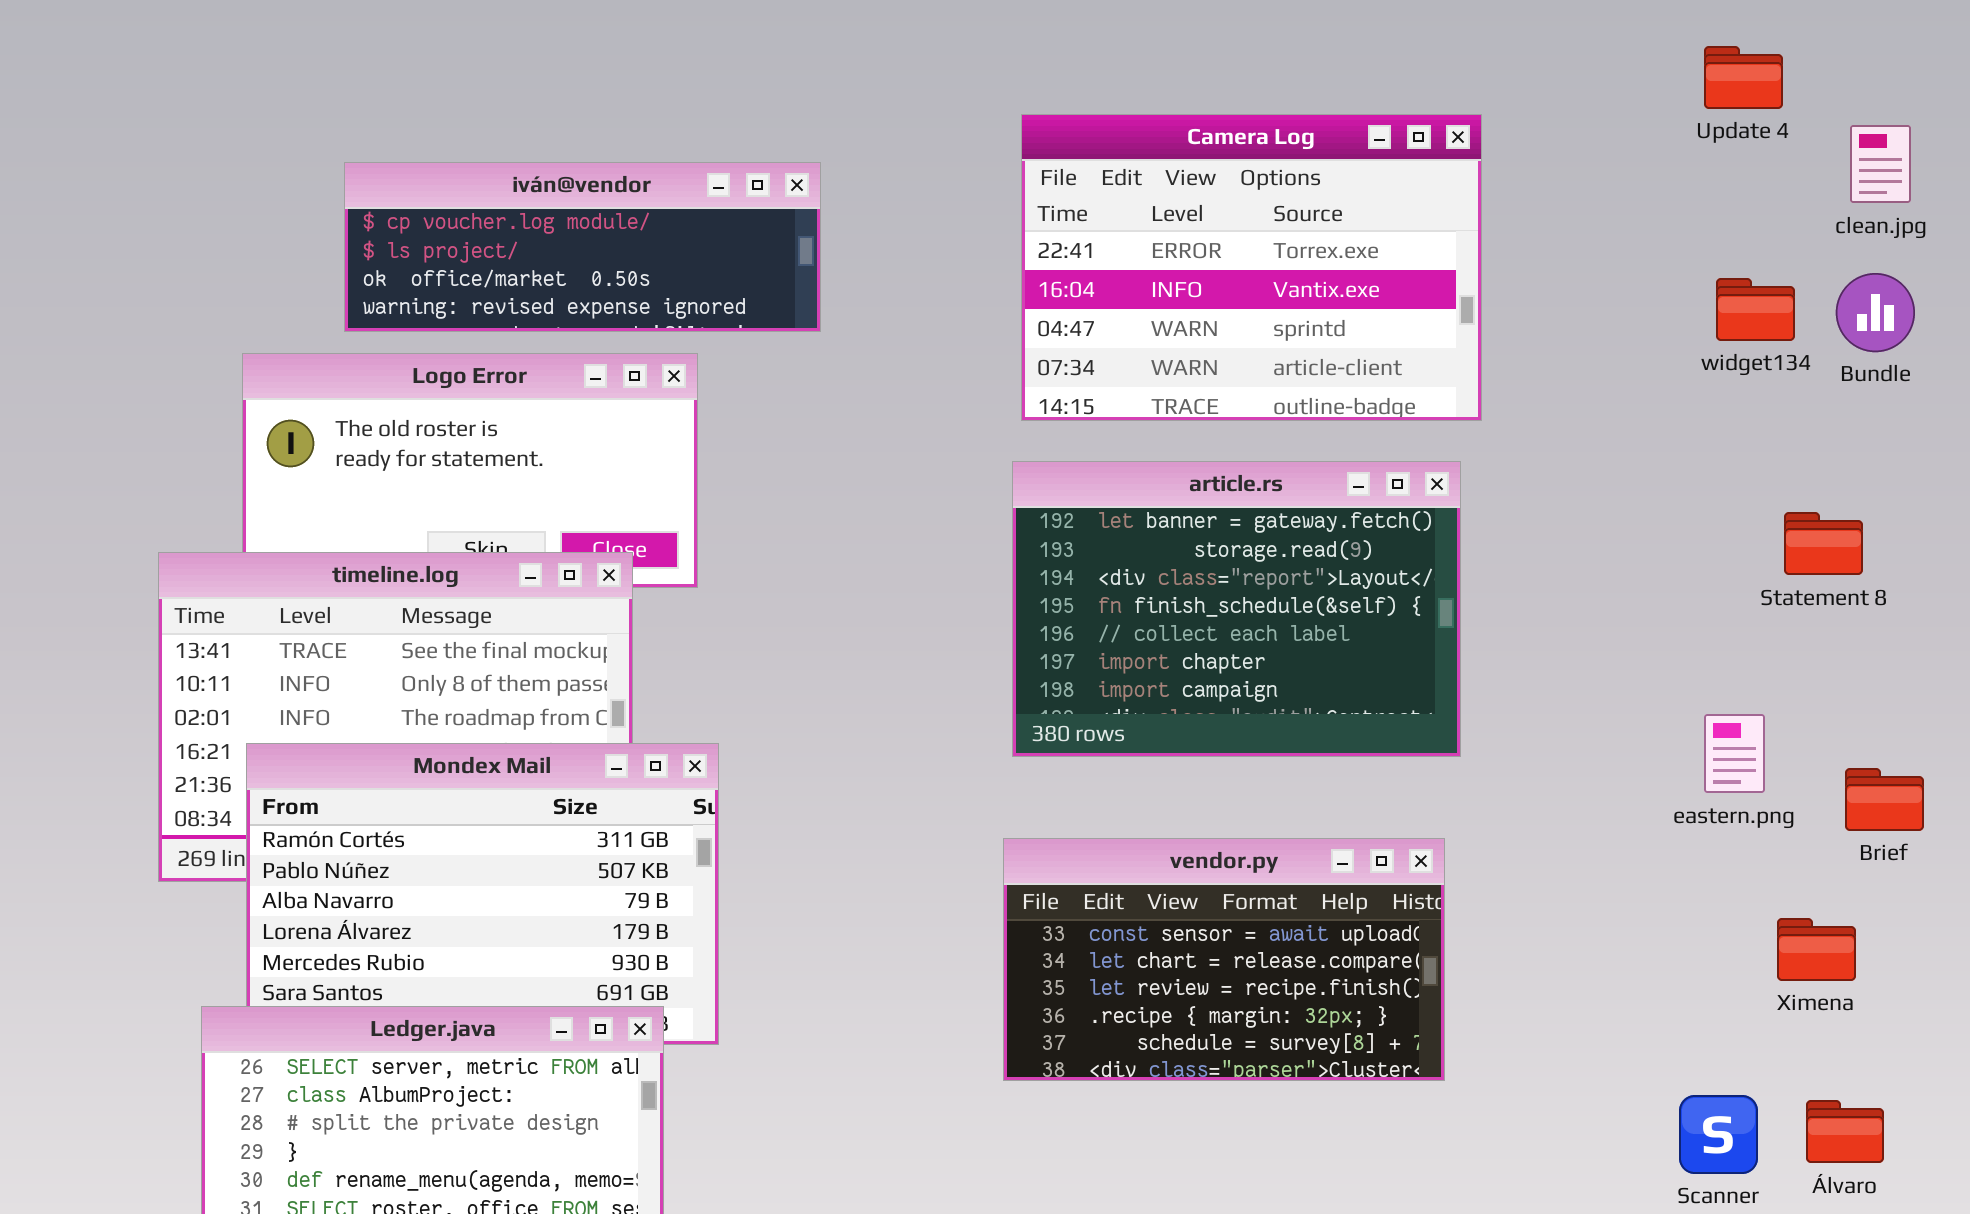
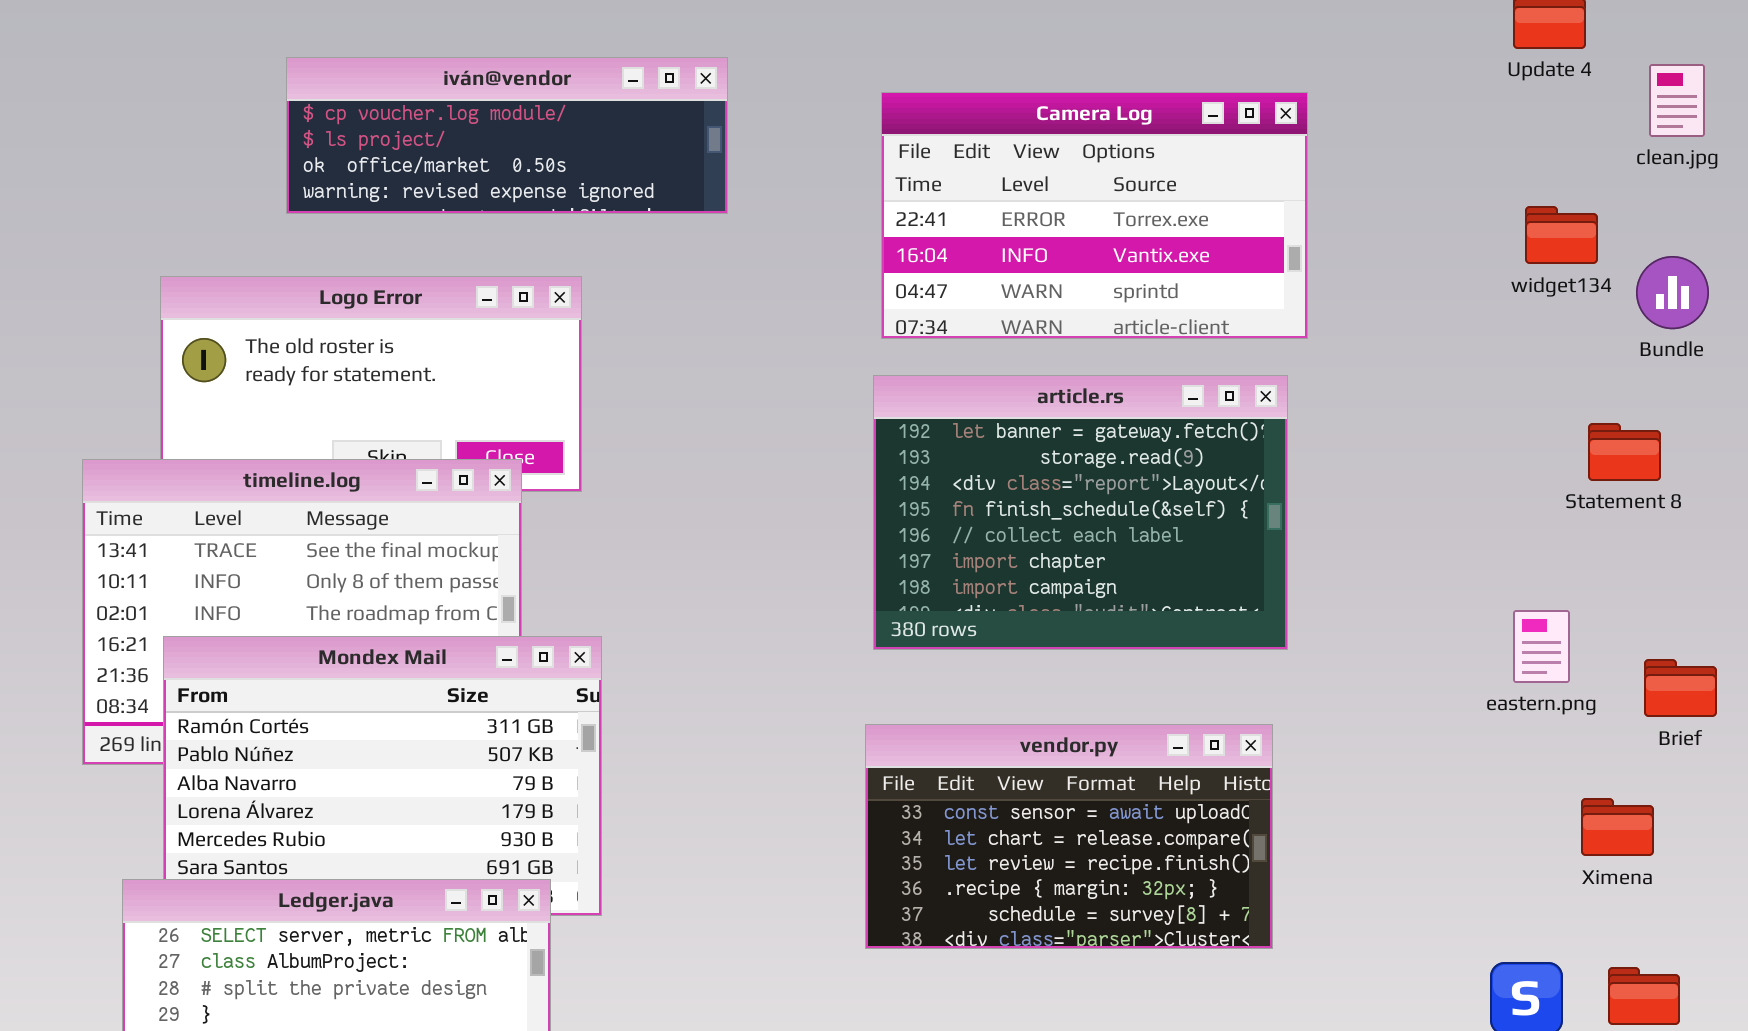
Camera Log: [1021,114,1482,421] -> [881,92,1308,339], resized
iván@vendor: [344,162,821,332] -> [286,57,728,214], moved
Bundle: [1836,273,1915,352] -> [1636,256,1709,329], moved

